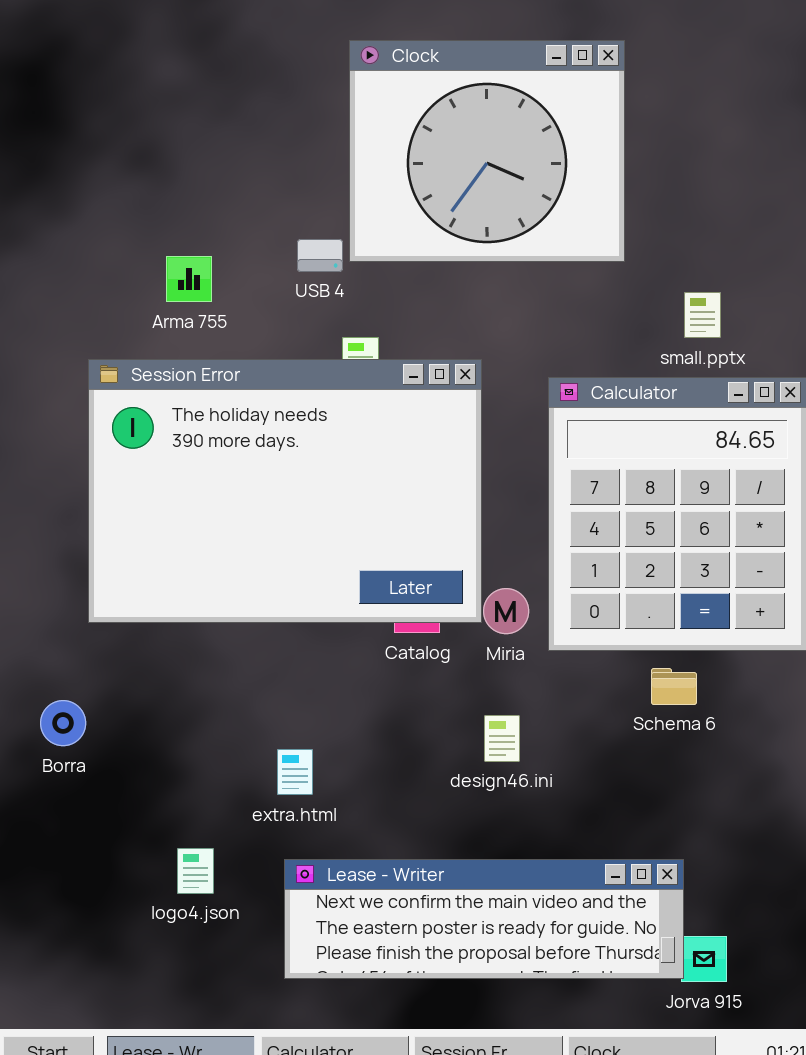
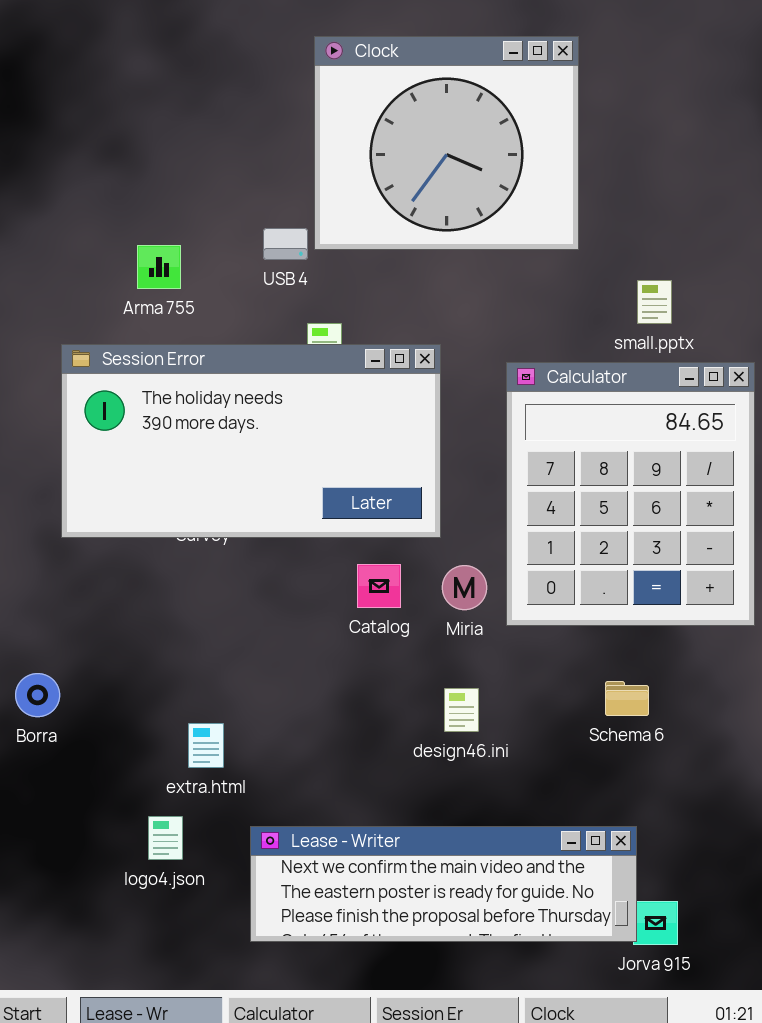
Session Error: [88,359,482,623] -> [61,344,441,538], resized
Schema 6: [651,668,697,705] -> [605,681,649,716], moved
extra.html: [277,749,313,795] -> [188,723,224,768], moved

